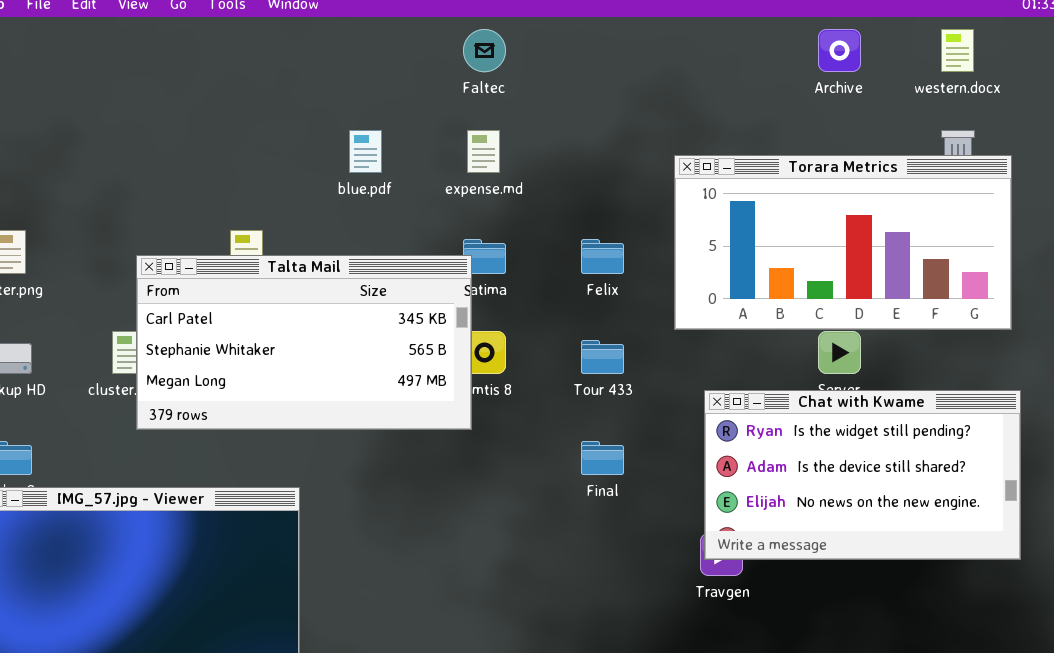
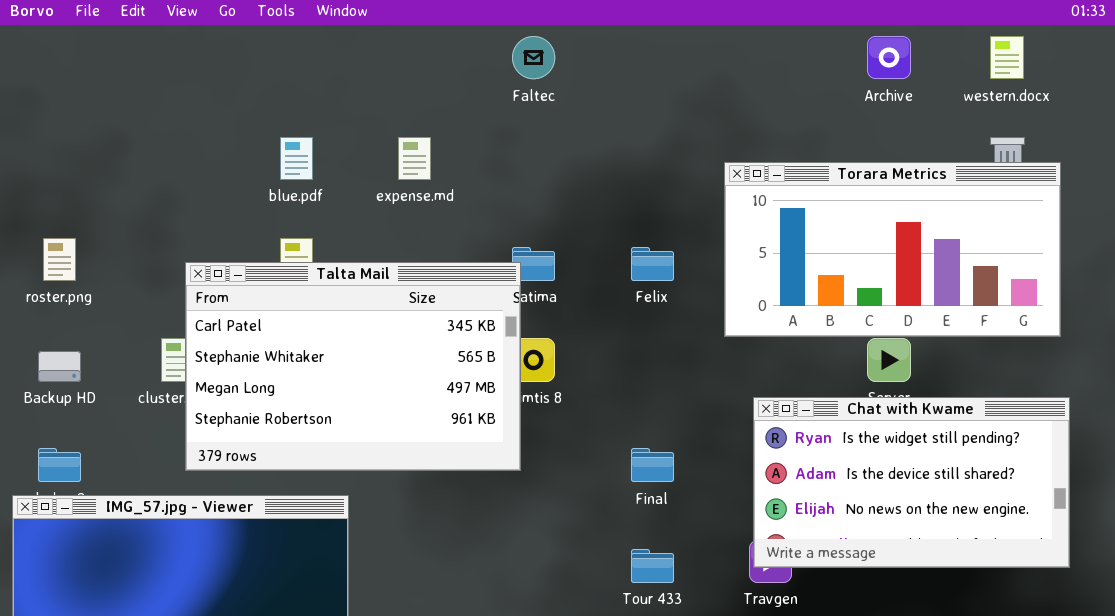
blue.pdf: [349,130,382,173] -> [280,137,313,180], moved
expense.md: [467,130,500,173] -> [398,137,431,180], moved
Talta Mail: [136,255,472,430] -> [185,262,521,471], resized
Tour 433: [581,340,624,374] -> [631,549,674,583], moved

